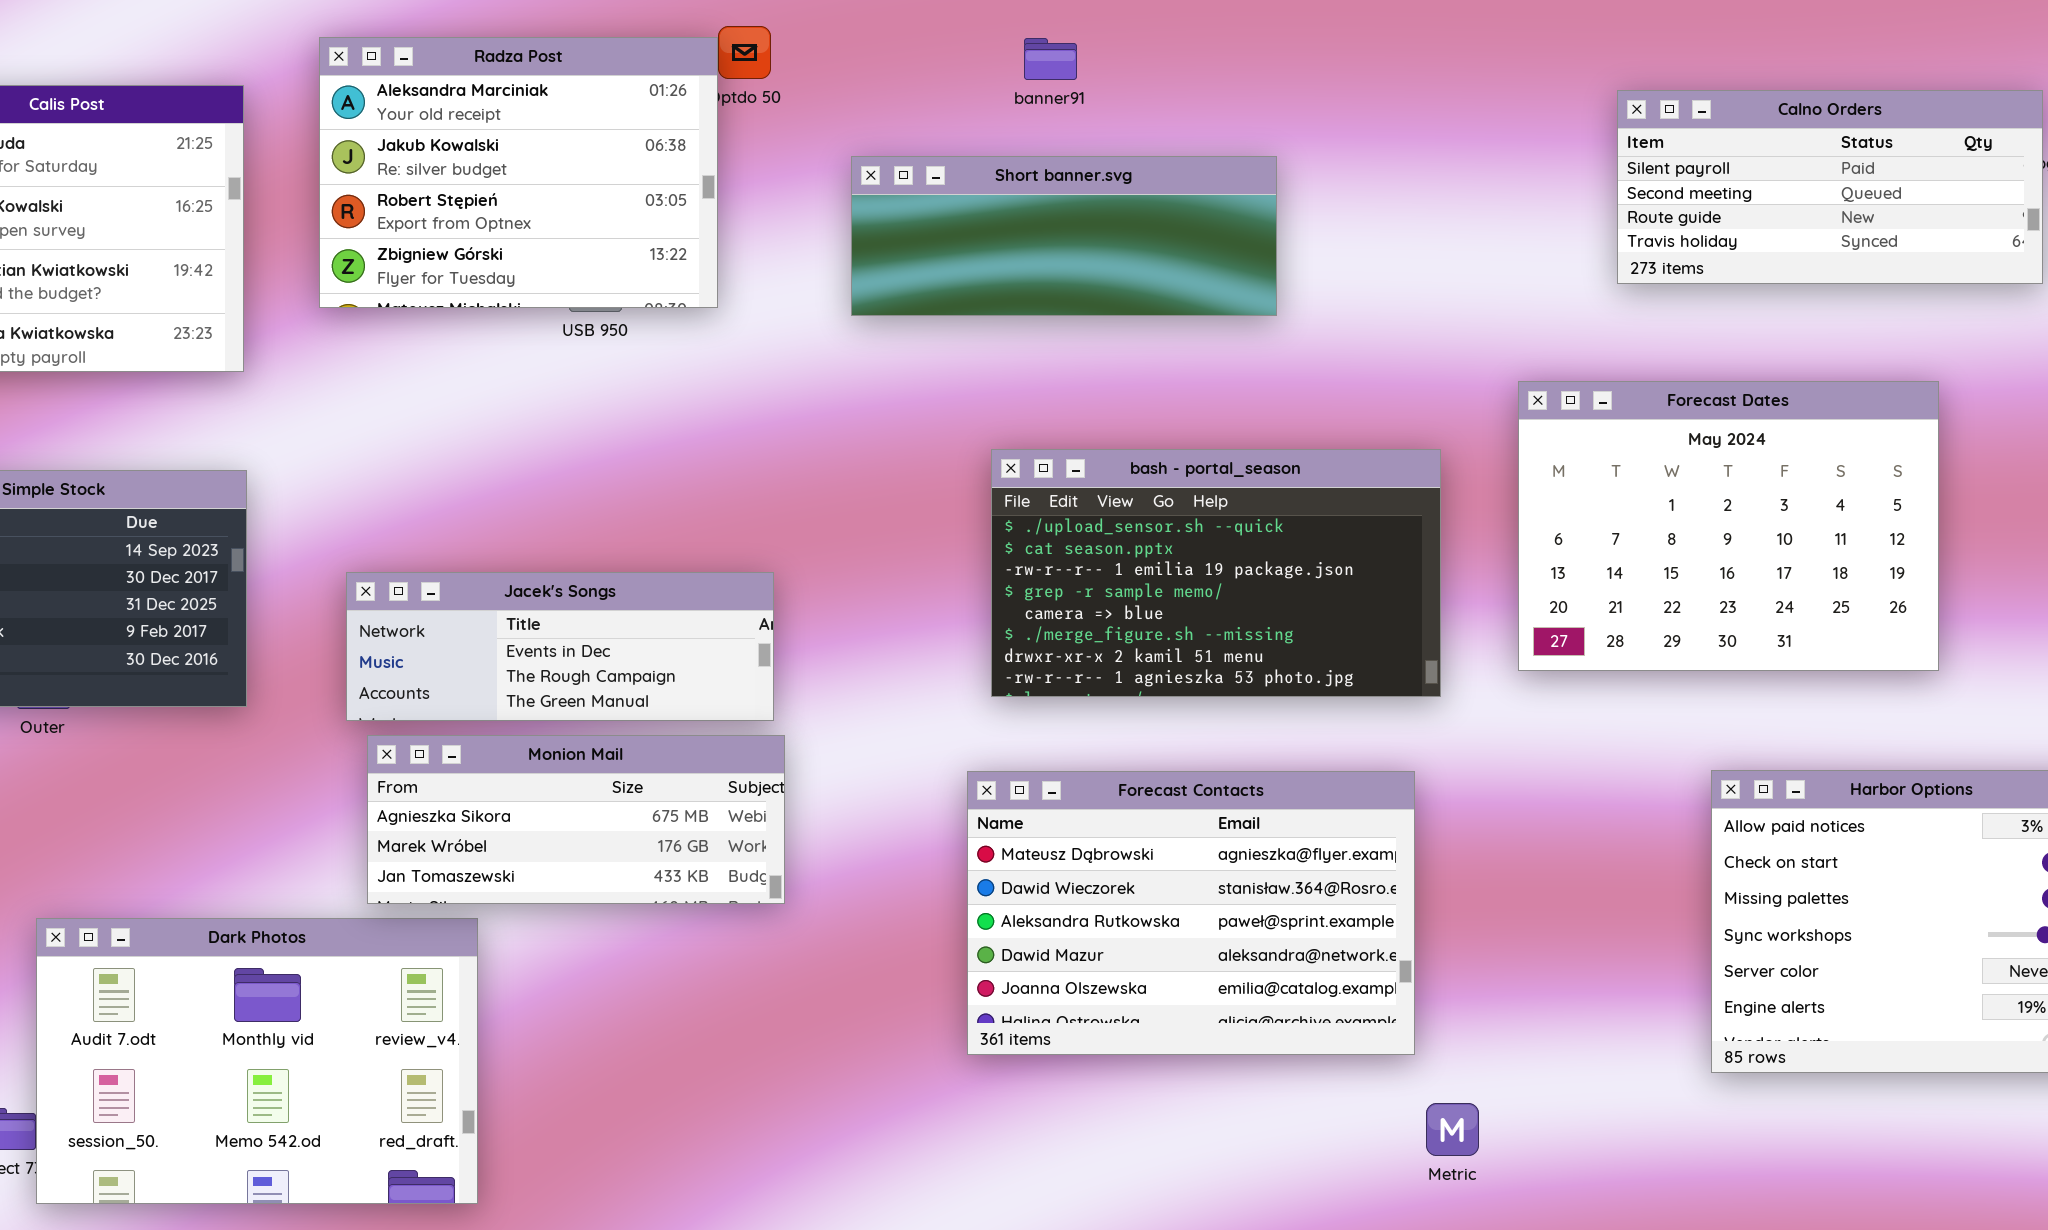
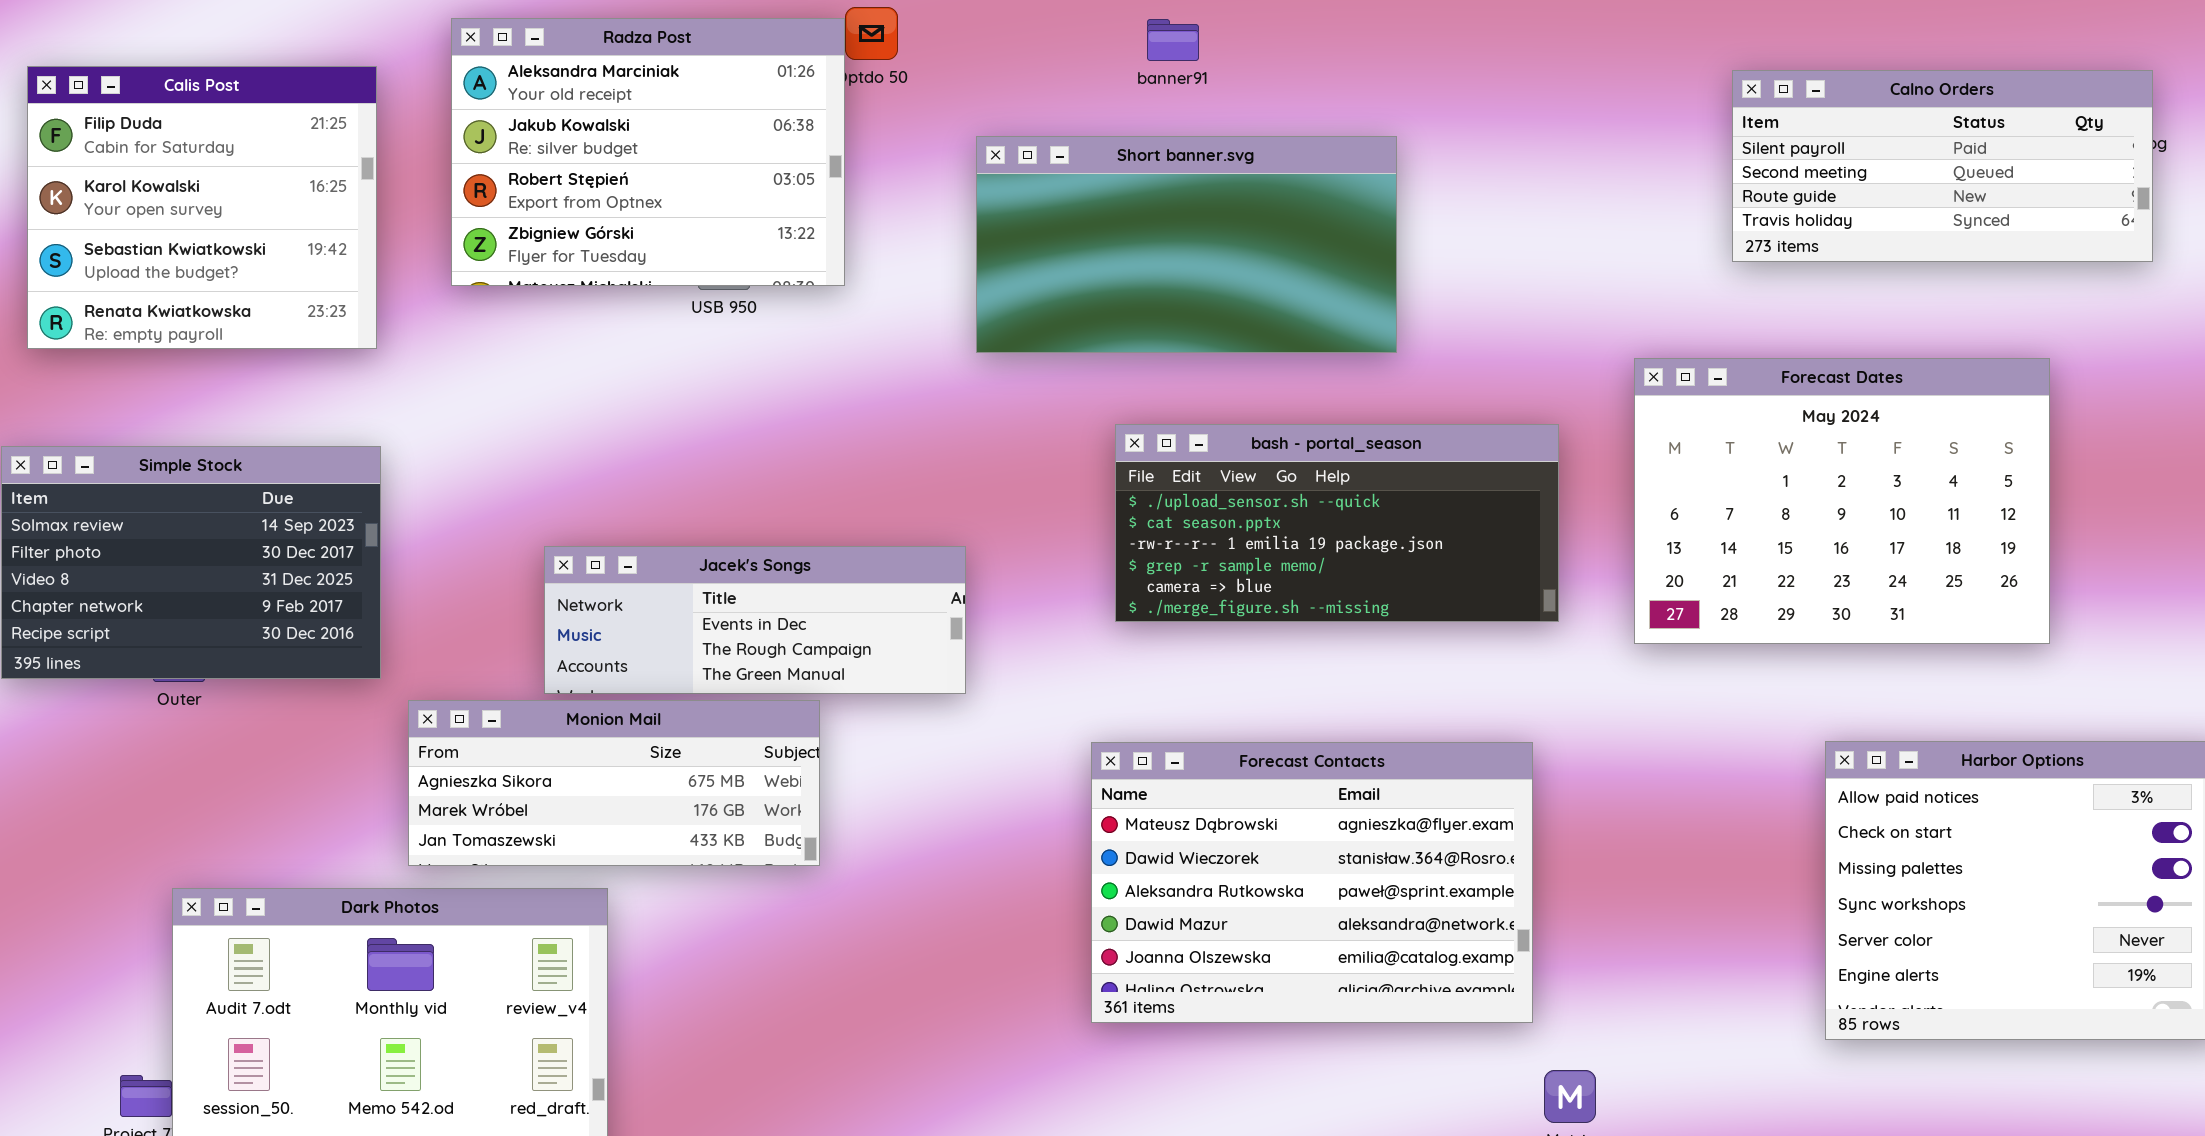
Short banner.svg: [851,156,1277,316] -> [976,136,1397,353], resized
bash - portal_season: [991,449,1441,697] -> [1115,424,1559,622], resized
Jacek's Songs: [346,572,774,721] -> [544,546,966,694], moved
Monion Mail: [367,735,785,904] -> [408,700,820,866], moved

